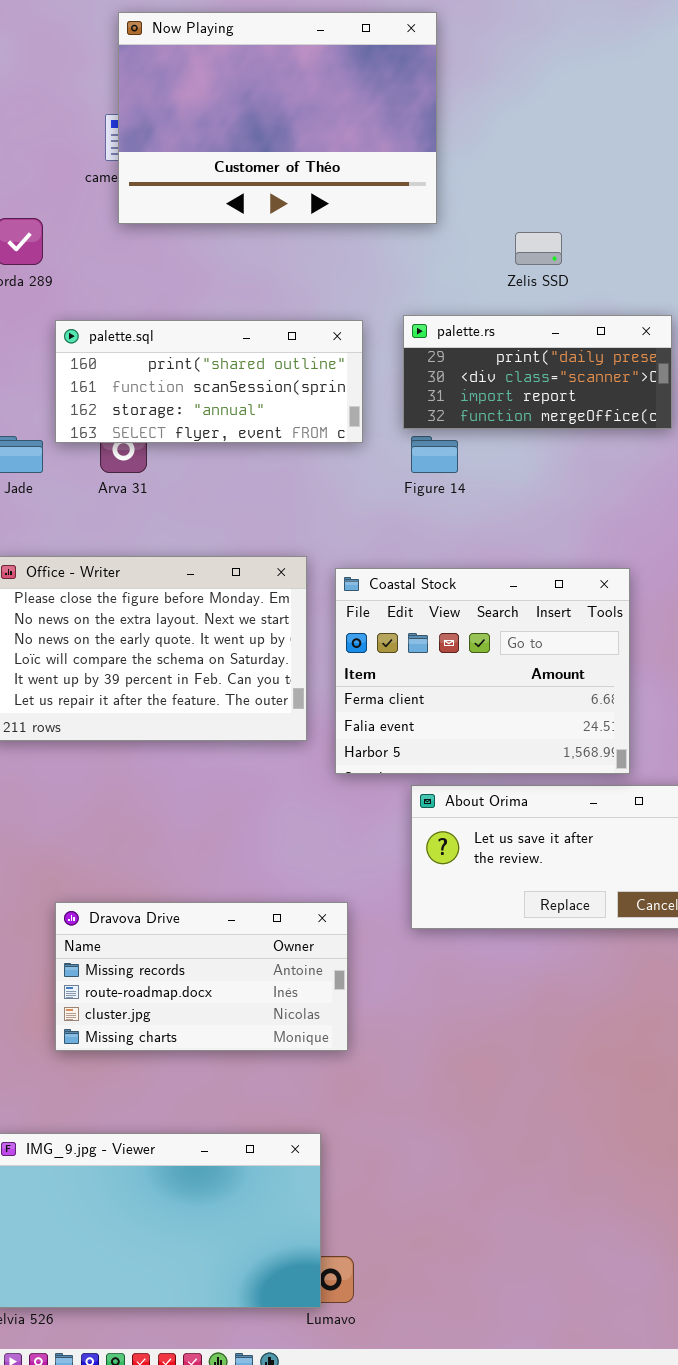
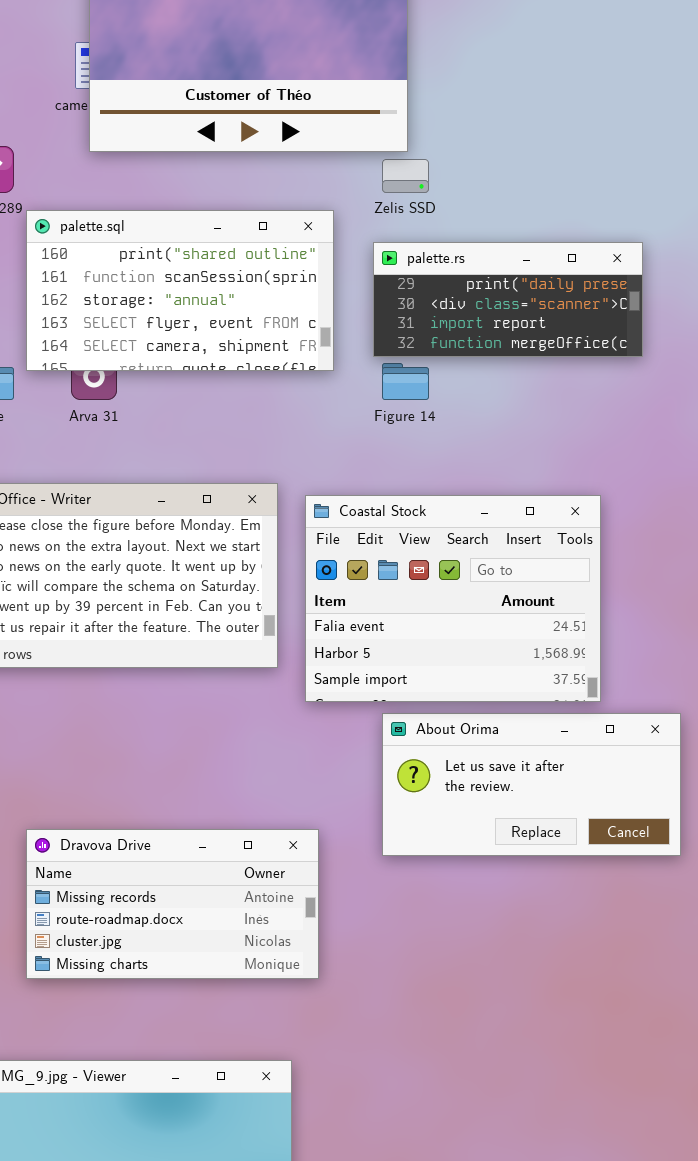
Zelis SSD: [515,232,562,265] -> [382,159,429,193], moved
palette.sql: [55,320,363,443] -> [26,210,334,371], resized
Coastal Stock: [335,568,630,774] -> [305,495,601,702], scrolled down 1 row

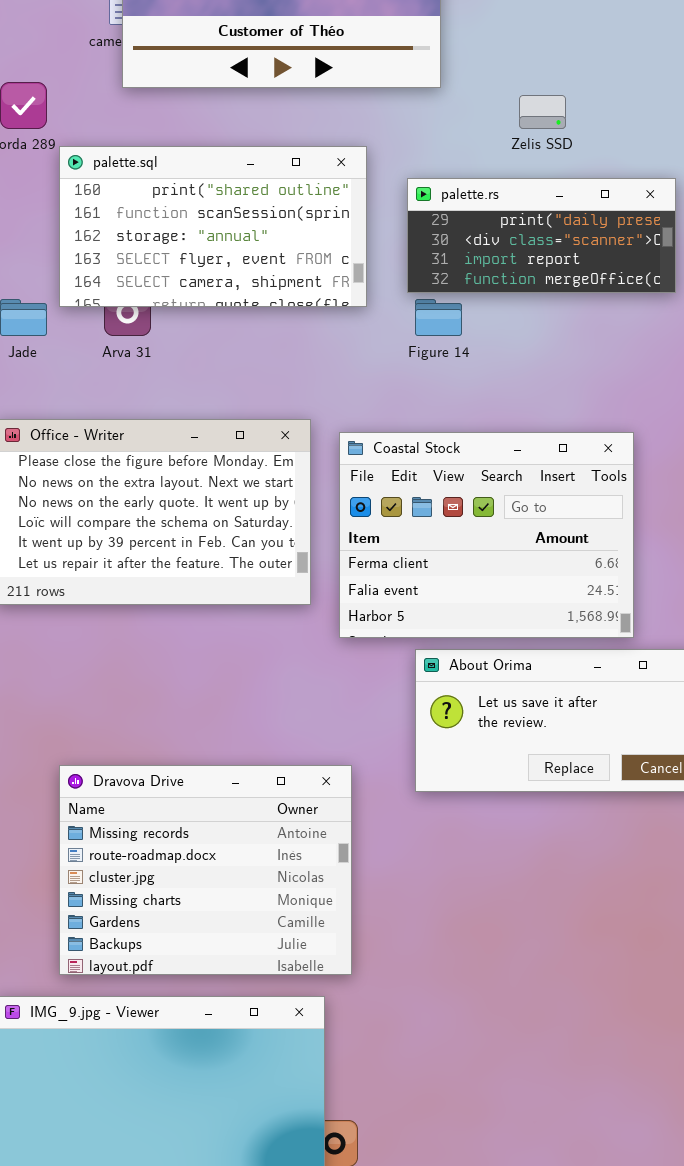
Zelis SSD: [382,159,429,193] -> [519,95,566,129], moved
Coastal Stock: [305,495,601,702] -> [339,432,634,638], scrolled up 1 row
Dravova Drive: [26,829,319,979] -> [59,765,352,975], resized

